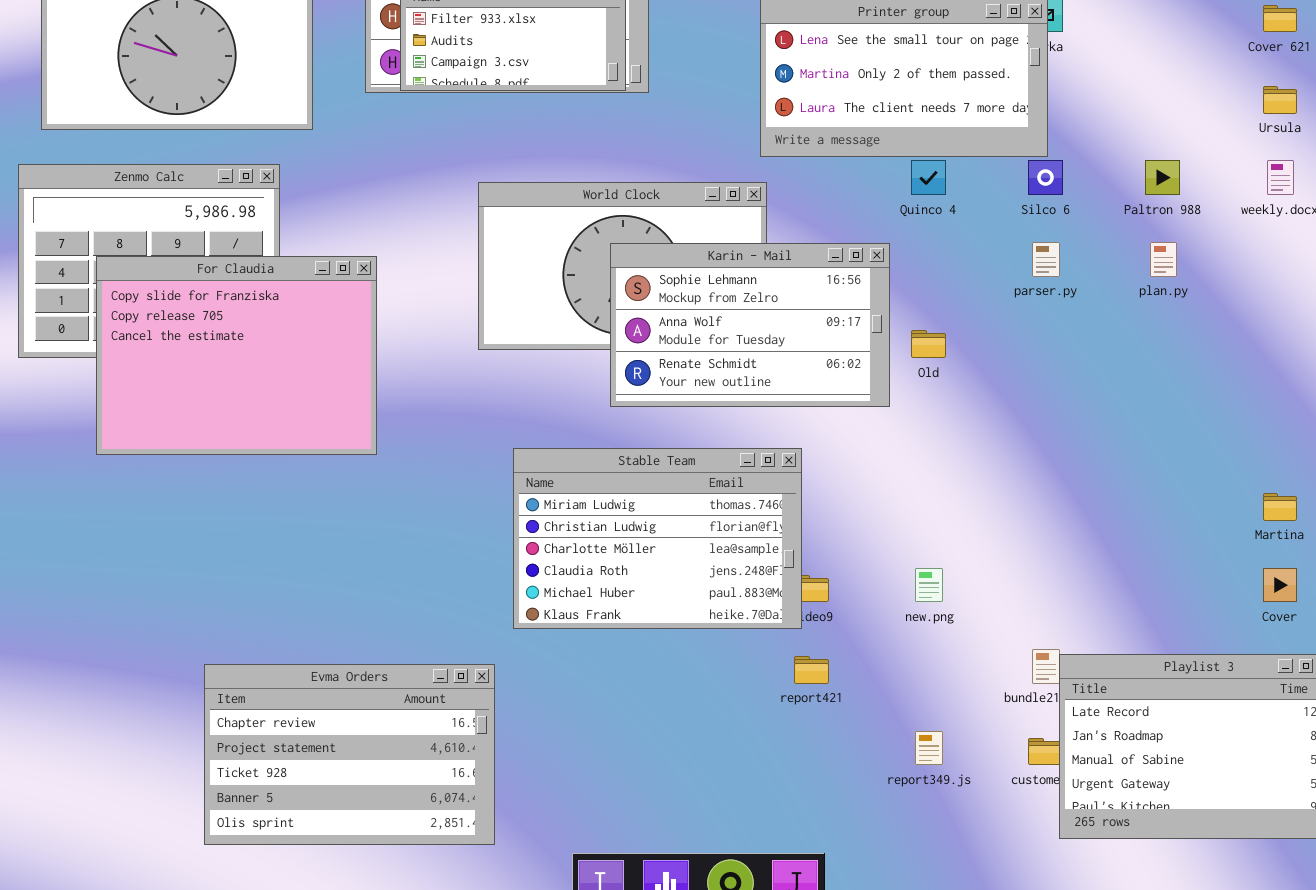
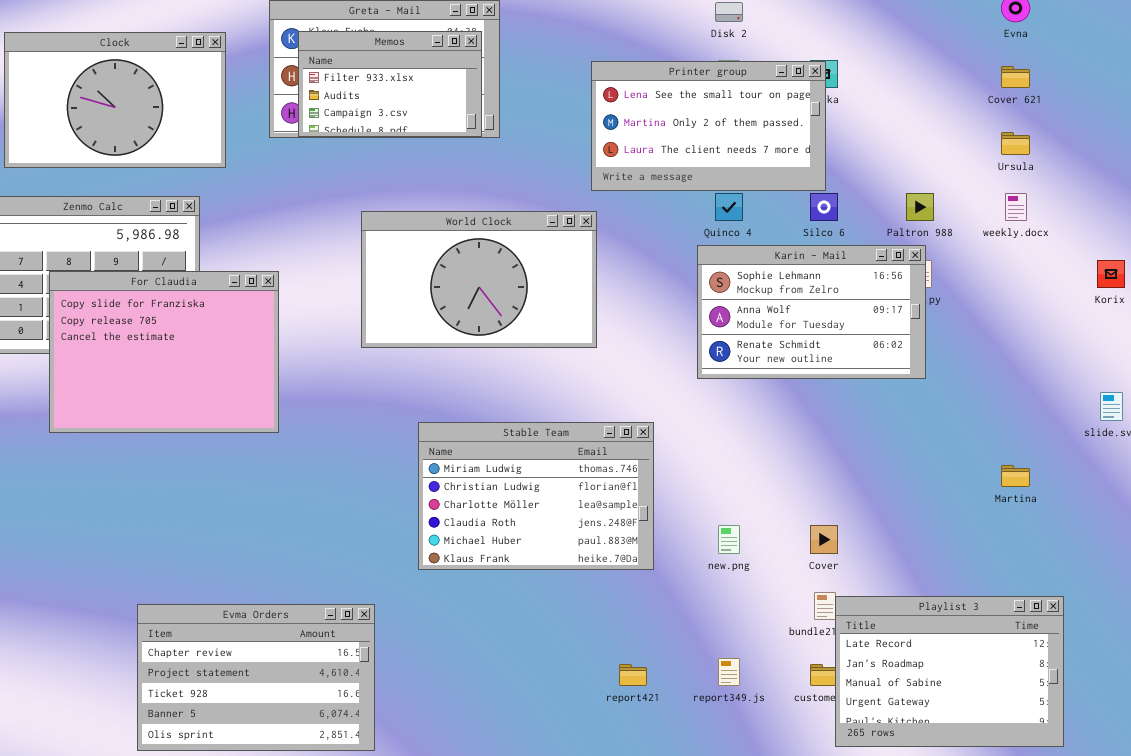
Karin - Mail: [610,243,890,407] -> [697,245,926,379], moved
Stable Team: [513,448,802,629] -> [418,422,654,570], moved
Cover: [1263,568,1297,602] -> [810,525,838,554], moved
report421: [794,656,829,684] -> [619,664,647,686], moved

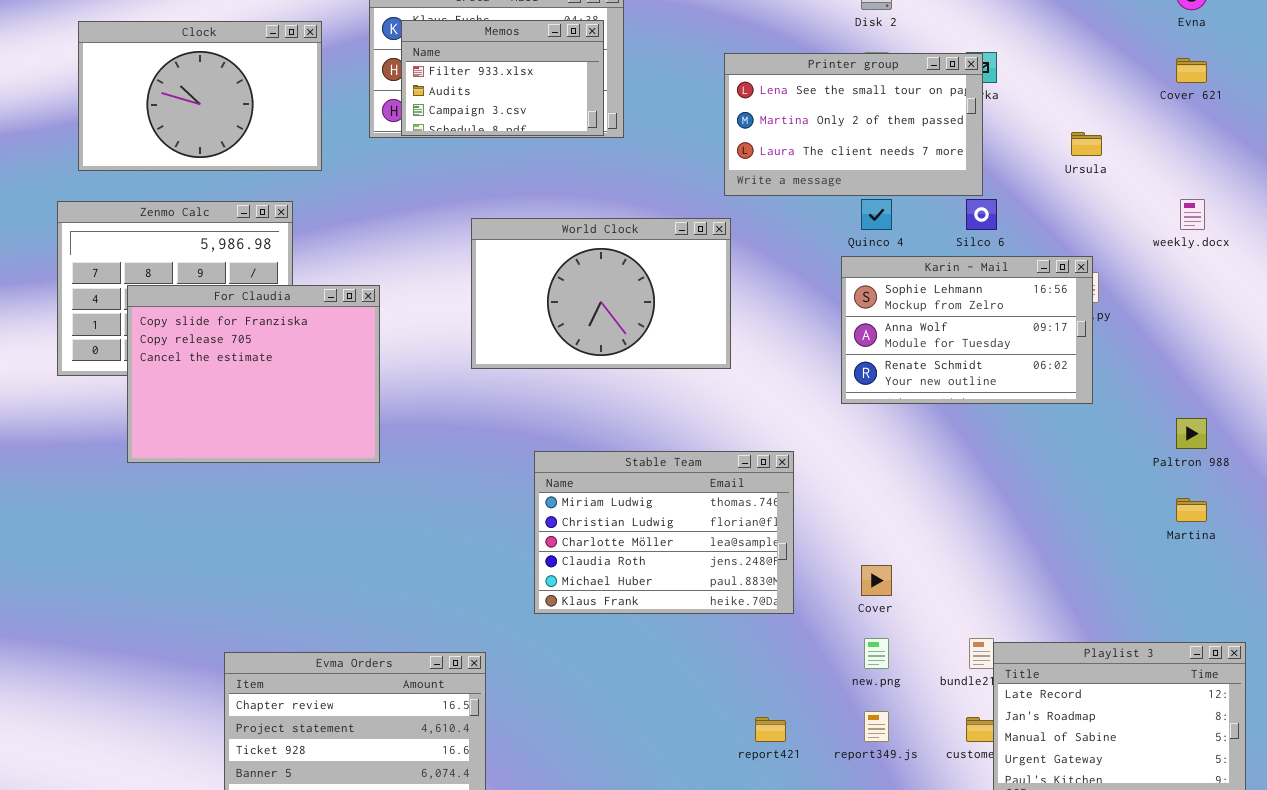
Ursula: [1001,132,1030,155] -> [1071,132,1102,156], moved
Paltron 988: [906,193,934,221] -> [1176,418,1207,449], moved
new.png: [718,525,740,554] -> [864,638,889,669], moved
Cover: [810,525,838,554] -> [861,565,892,596], moved

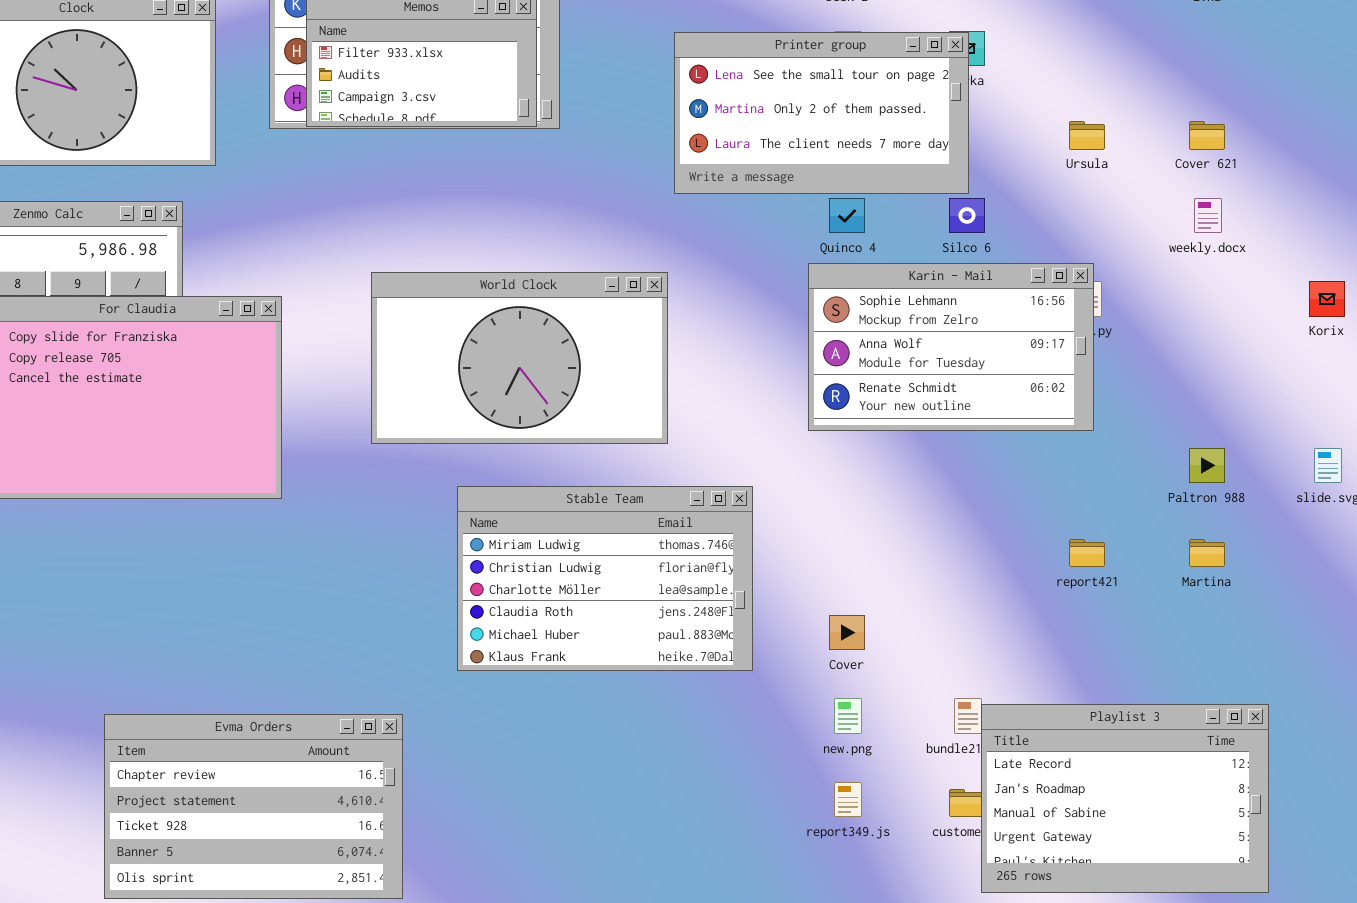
Cover 621: [1176,58,1207,83] -> [1189,121,1225,150], moved
World Clock: [471,218,731,369] -> [371,272,668,444], moved
report421: [755,717,786,742] -> [1069,539,1105,567], moved

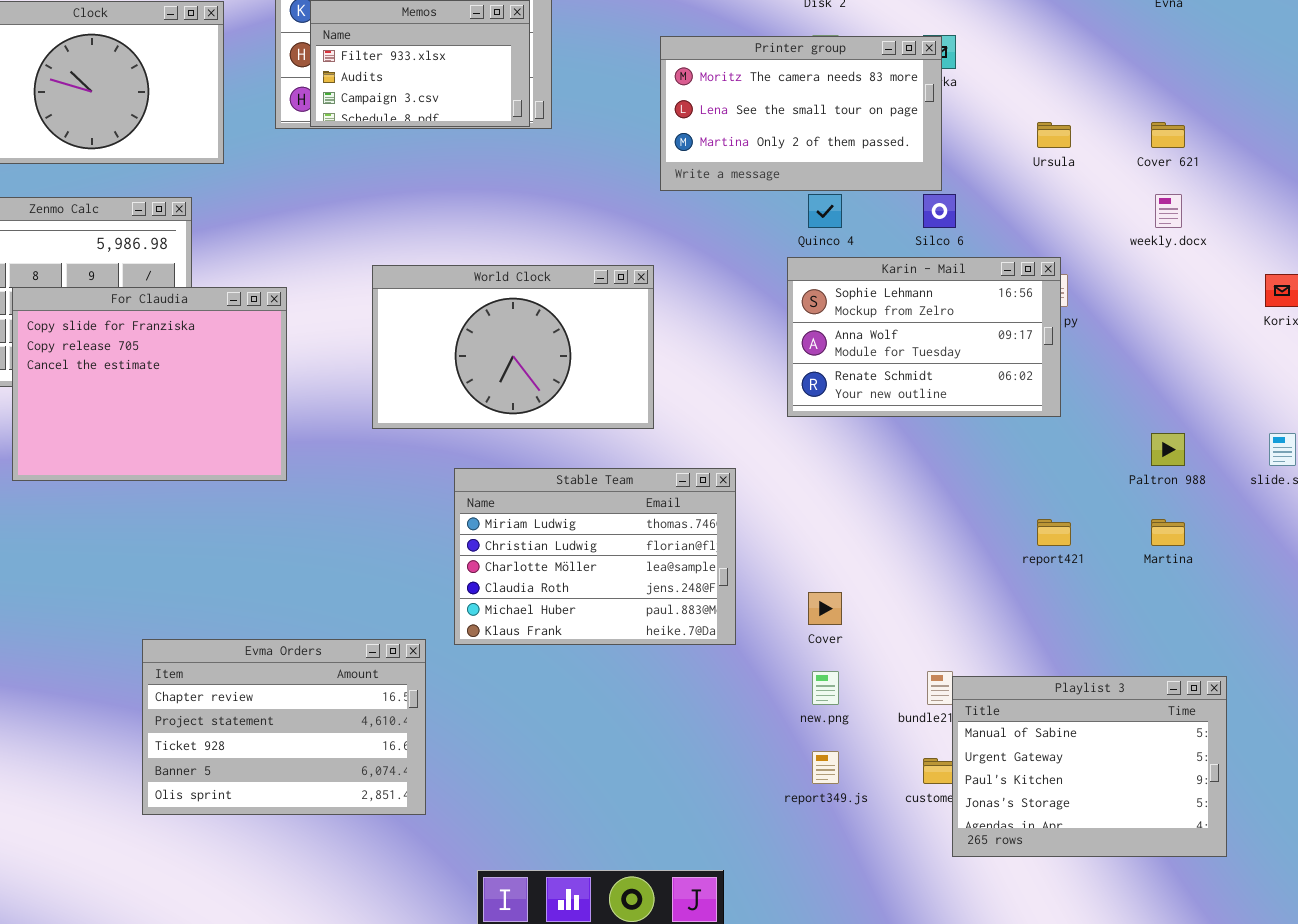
Printer group: [674,32,969,194] -> [660,36,942,191], scrolled up 1 row
Playlist 3: [981,704,1269,893] -> [952,676,1227,857], scrolled down 2 rows
Evma Orders: [104,714,403,899] -> [142,639,426,815], moved

